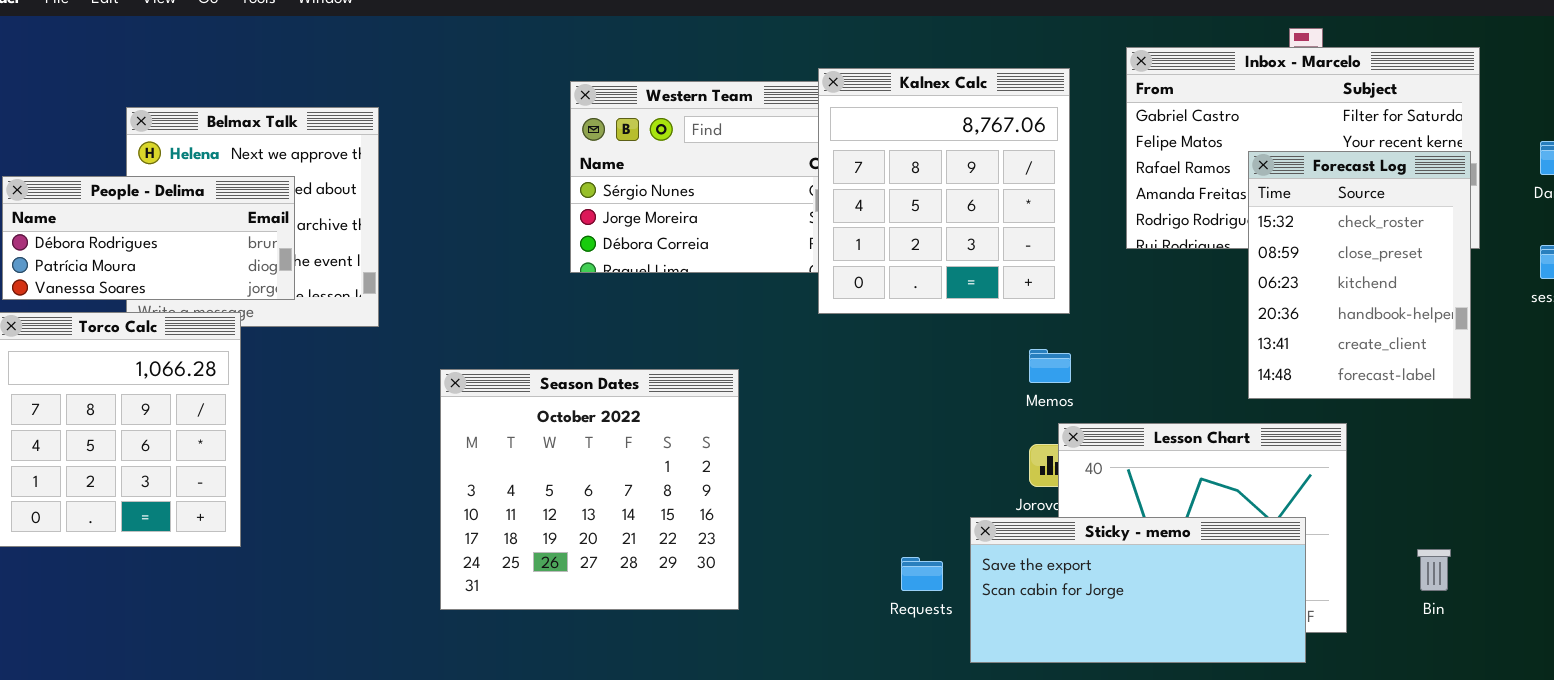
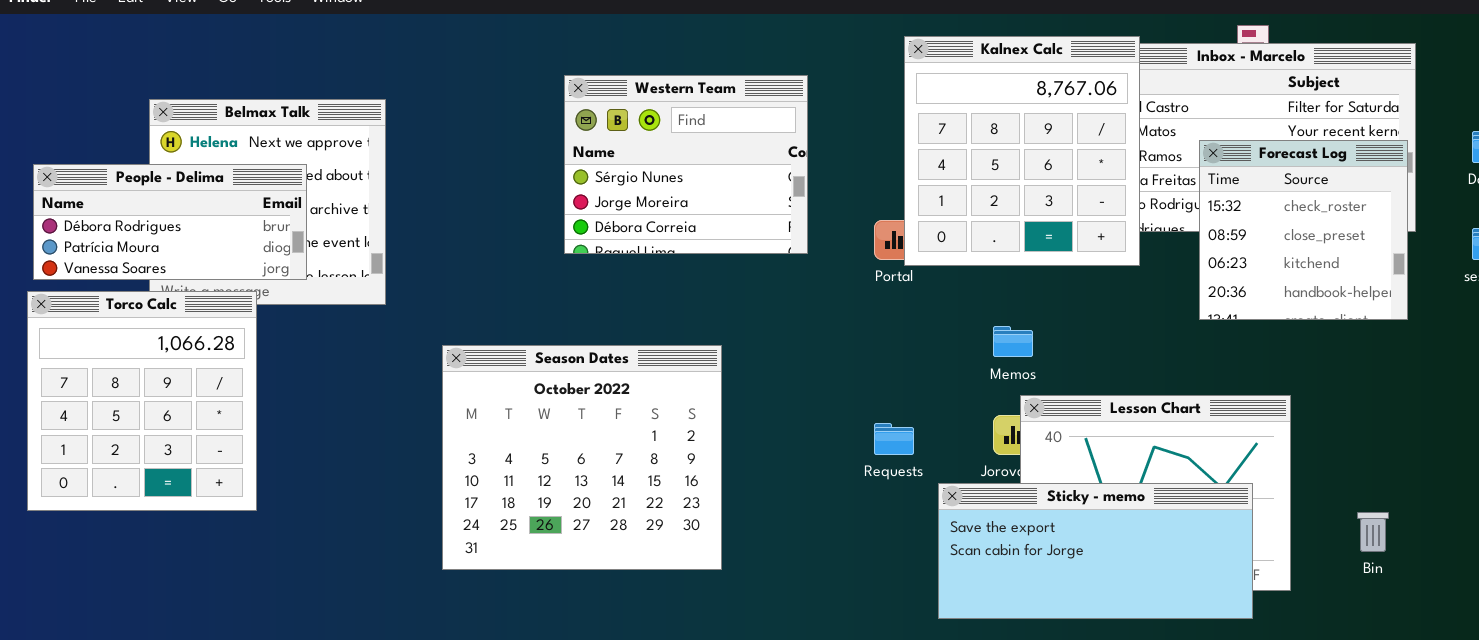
Kalnex Calc: [818,68,1070,314] -> [904,36,1140,266], moved
Forecast Log: [1248,151,1471,399] -> [1199,140,1408,320], resized
Requests: [901,557,943,591] -> [874,423,914,455], moved

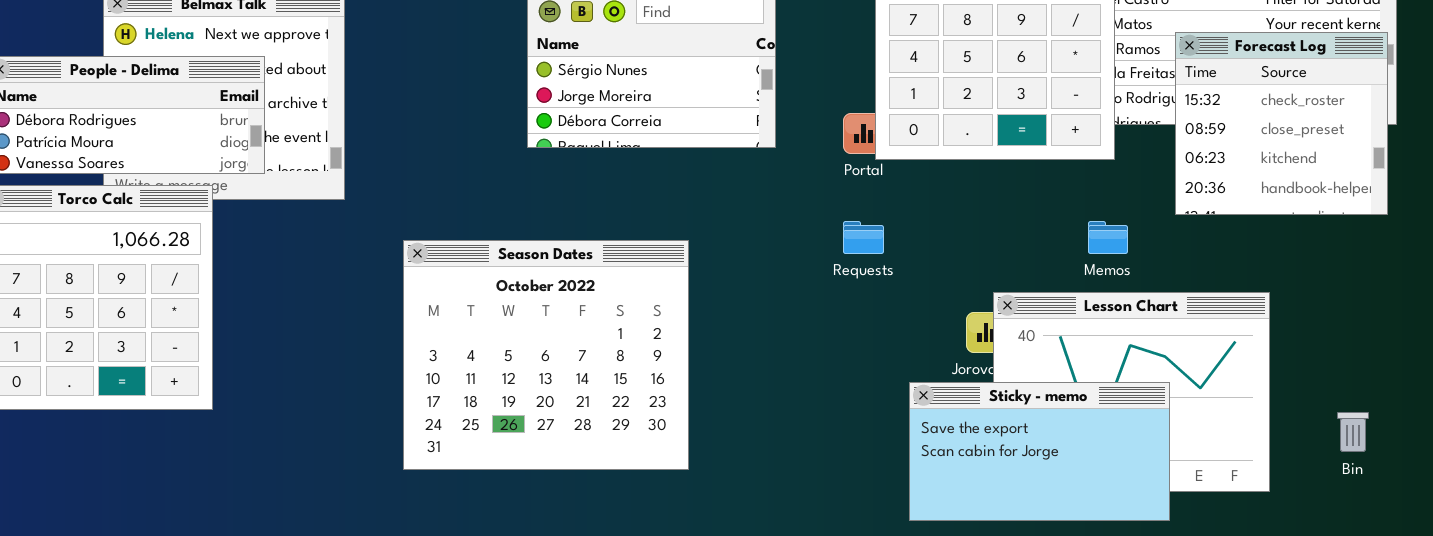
Memos: [993,326,1033,357] -> [1088,221,1128,254], moved
Requests: [874,423,914,455] -> [843,221,884,254], moved
Sticky - memo: [938,483,1253,619] -> [909,382,1170,521], resized

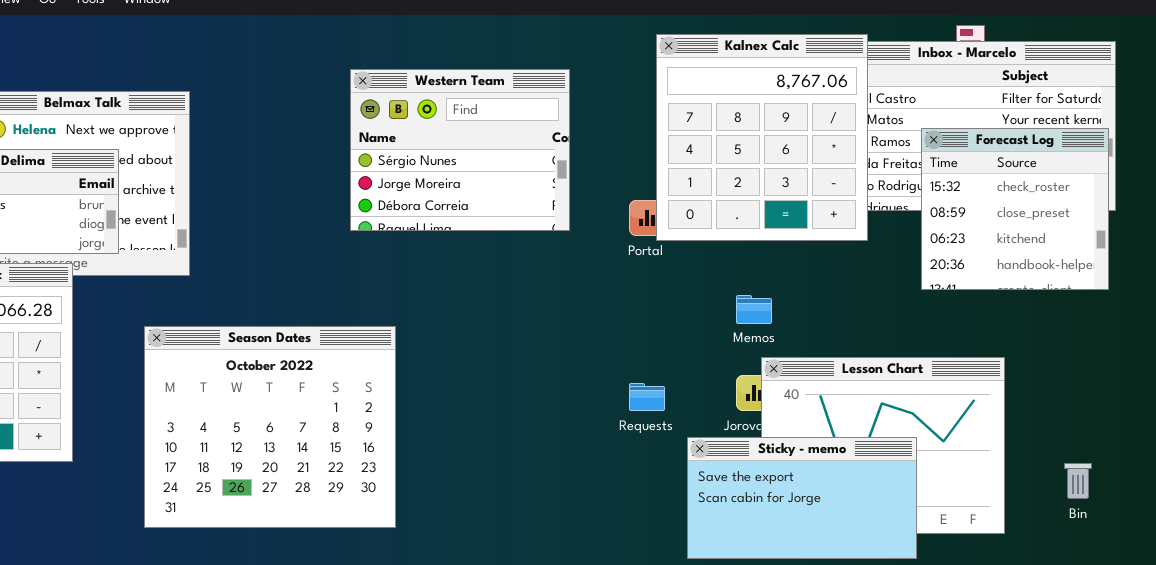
Requests: [843,221,884,254] -> [629,383,665,411], moved
Memos: [1088,221,1128,254] -> [736,295,772,324], moved
Season Dates: [403,240,689,470] -> [144,326,396,528], moved

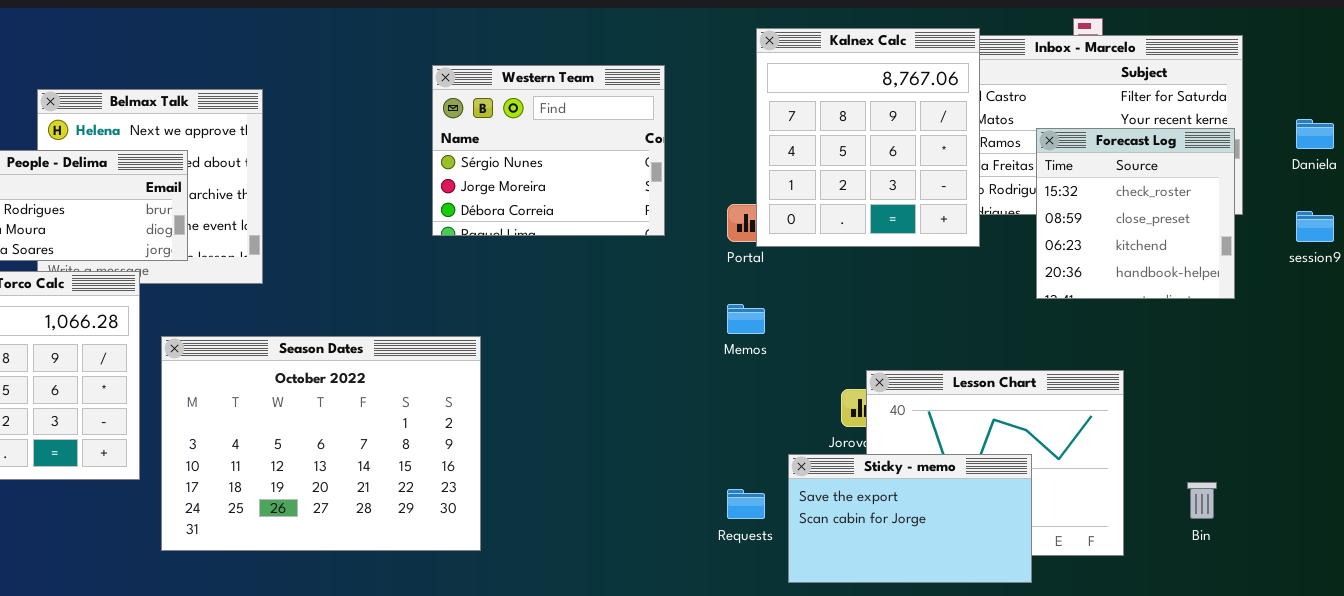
Memos: [736,295,772,324] -> [727,304,765,334], moved
Season Dates: [144,326,396,528] -> [161,336,481,551], resized
Requests: [629,383,665,411] -> [727,489,765,519], moved

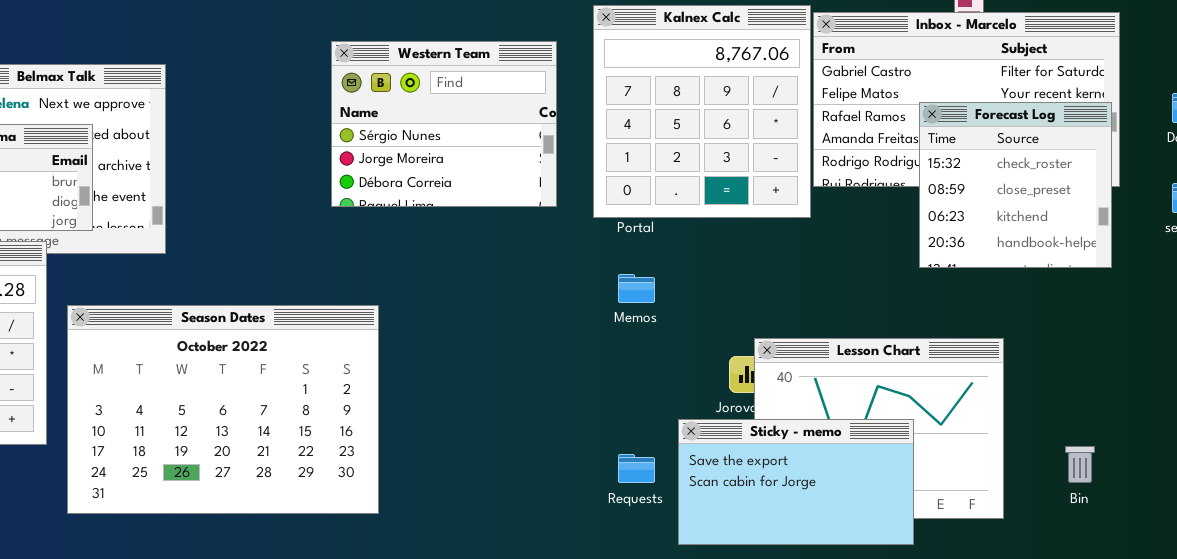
Kalnex Calc: [756,28,980,247] -> [593,5,811,218], moved

